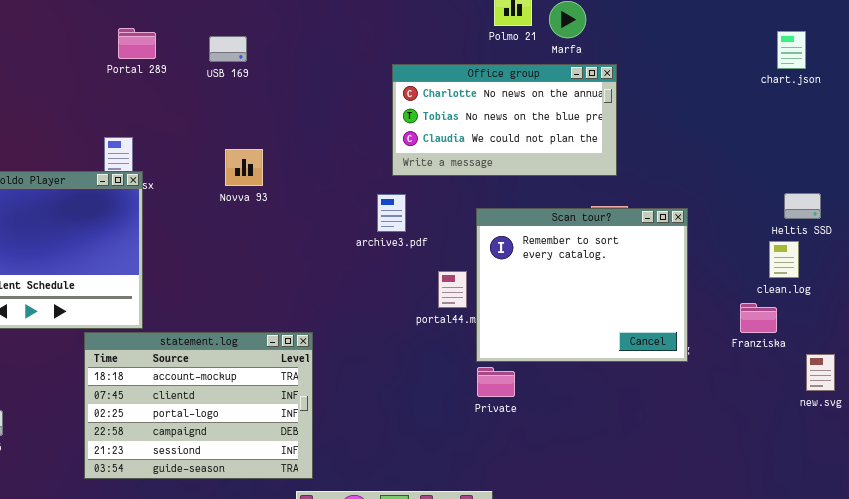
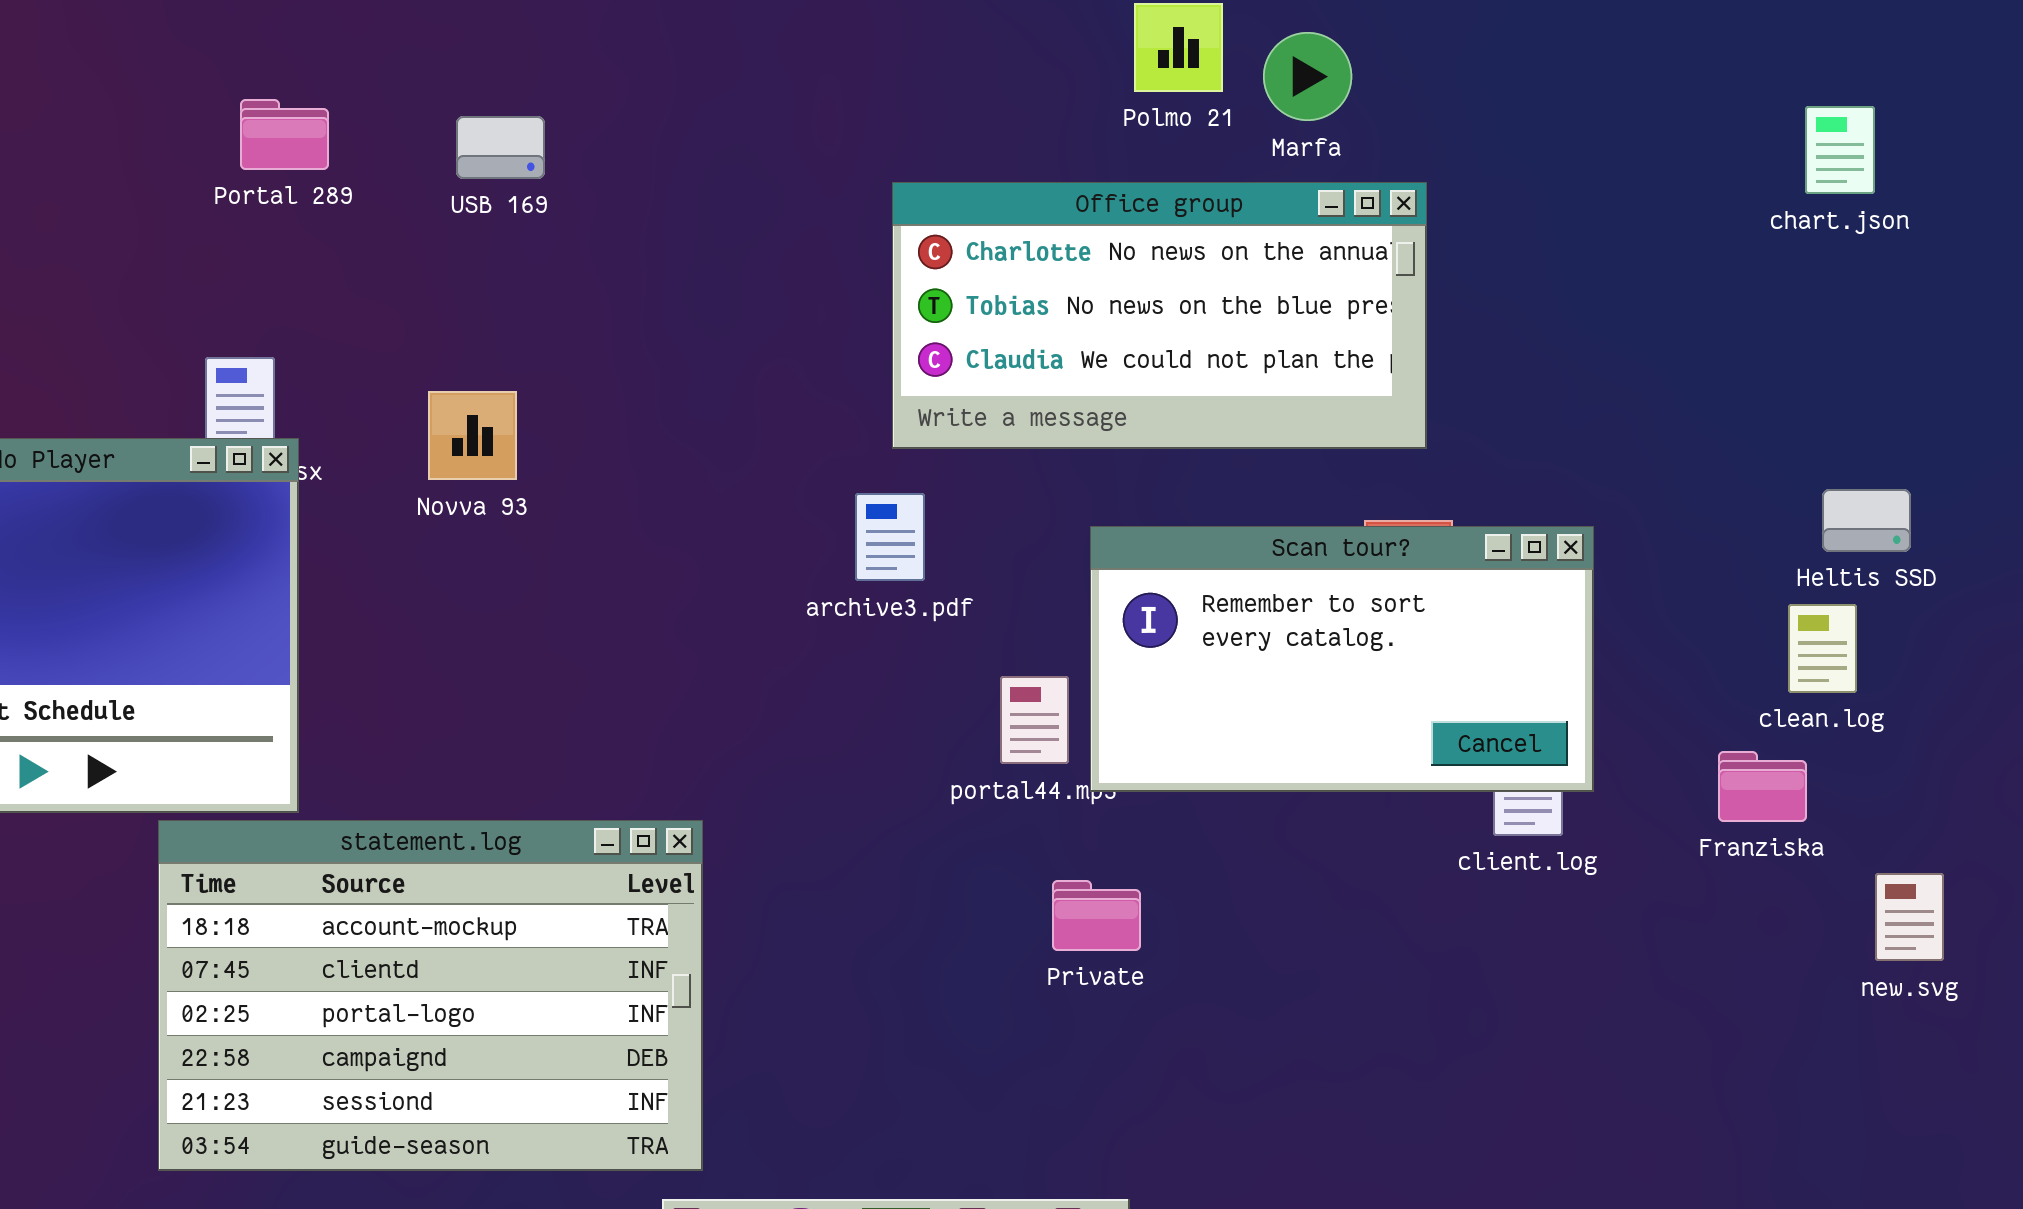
Novva 93: [225,149,263,186] -> [428,391,517,480], moved
Scan tour?: [476,208,688,362] -> [1090,526,1594,792], resized
Private: [477,367,515,397] -> [1052,880,1141,951], moved

